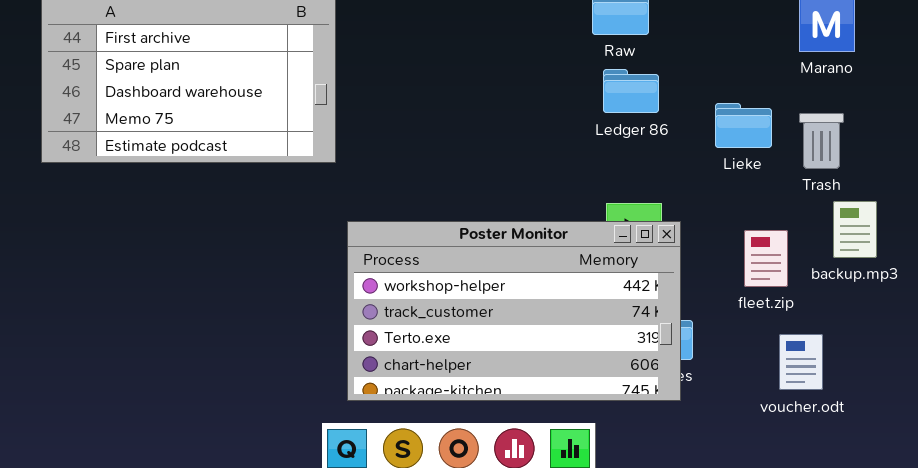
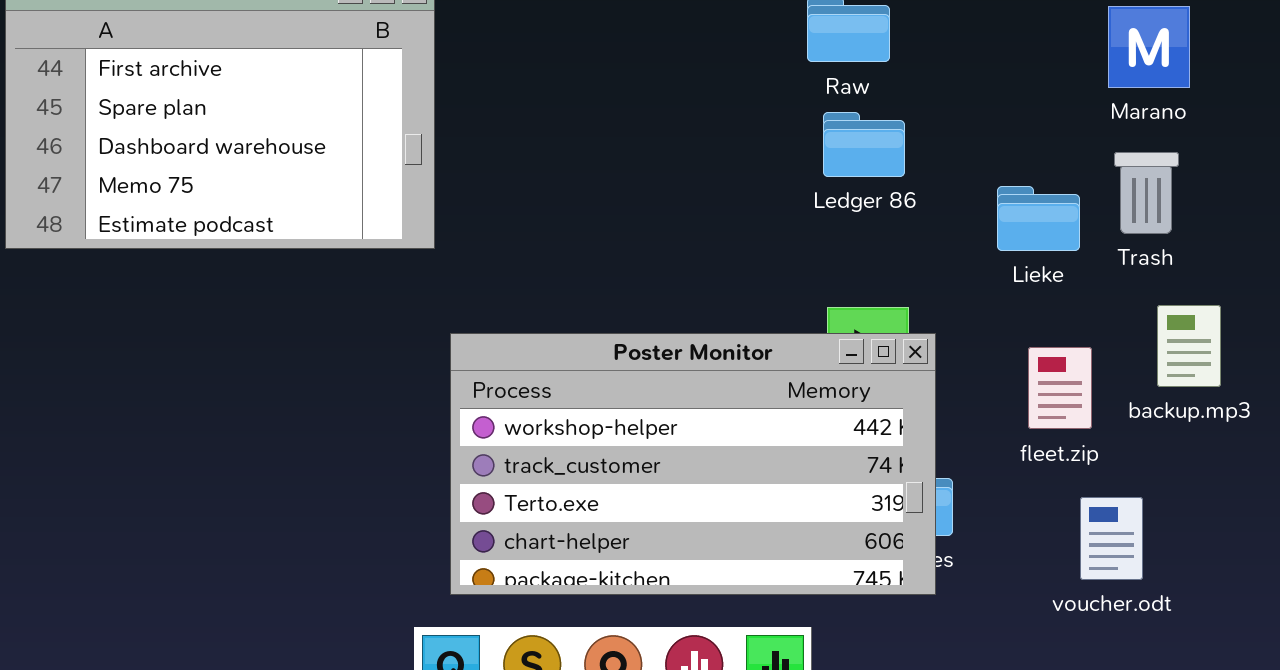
Lieke: [715,103,772,148] -> [997,186,1080,251], moved
Trash: [799,113,844,169] -> [1114,152,1179,234], moved

